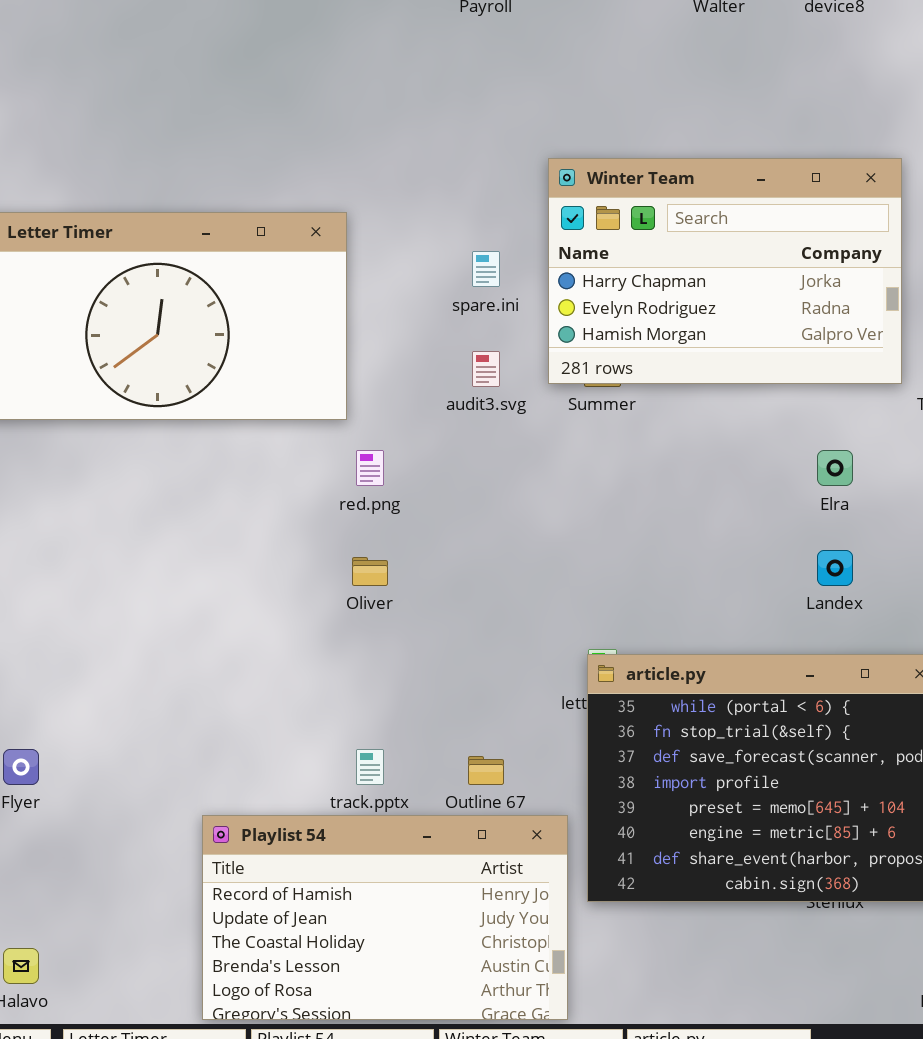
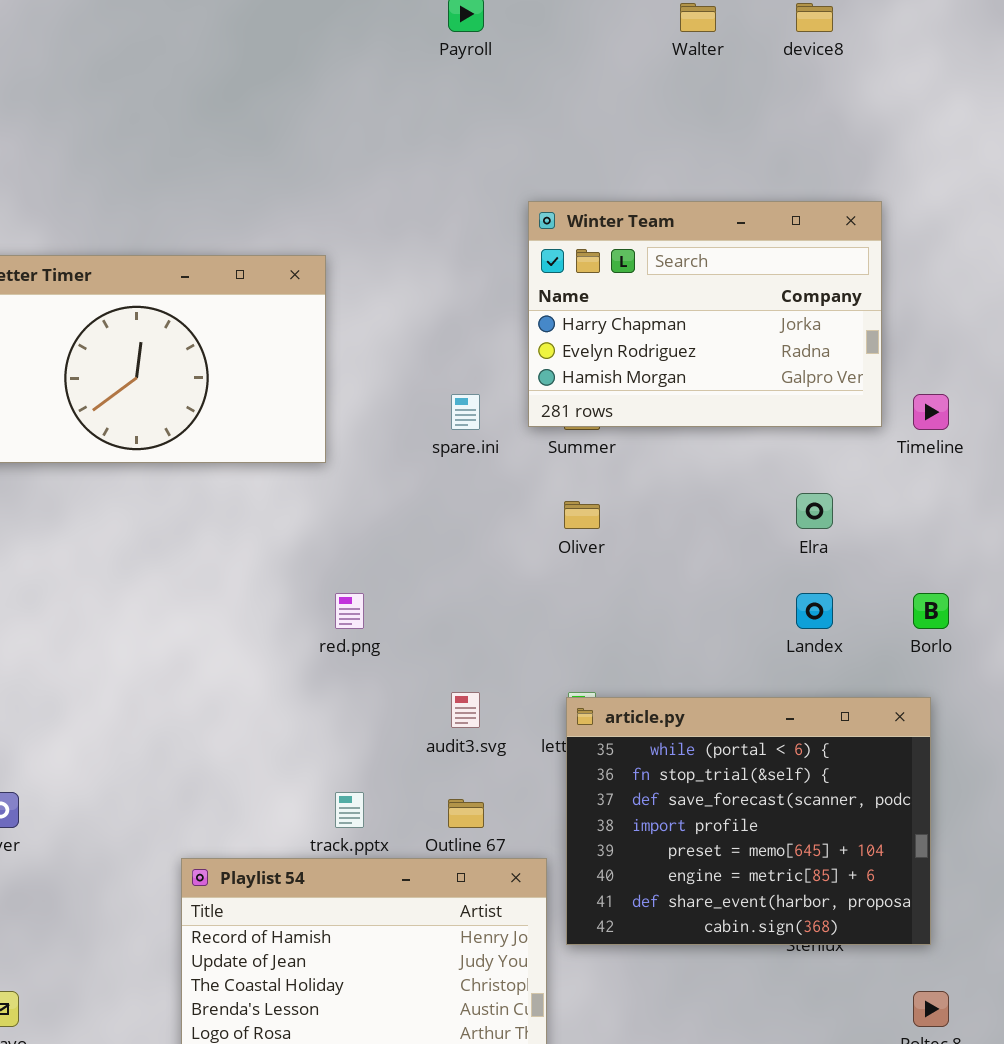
spare.ini: [472,251,500,287] -> [451,394,480,430], moved
audit3.svg: [472,351,500,387] -> [451,692,480,728], moved
red.png: [356,450,384,486] -> [335,593,364,629], moved
Oliver: [352,557,388,586] -> [564,501,600,529], moved

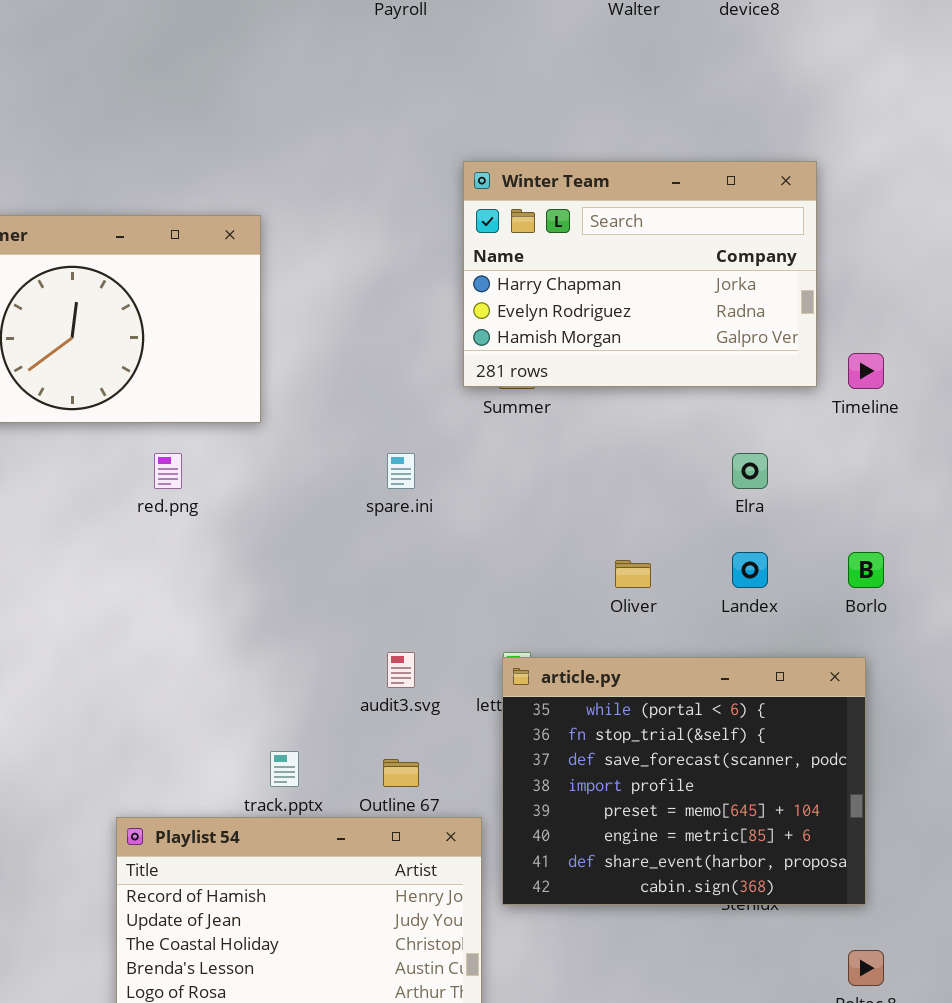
spare.ini: [451,394,480,430] -> [387,453,415,489], moved
Oliver: [564,501,600,529] -> [615,560,651,588], moved
red.png: [335,593,364,629] -> [154,453,182,489], moved

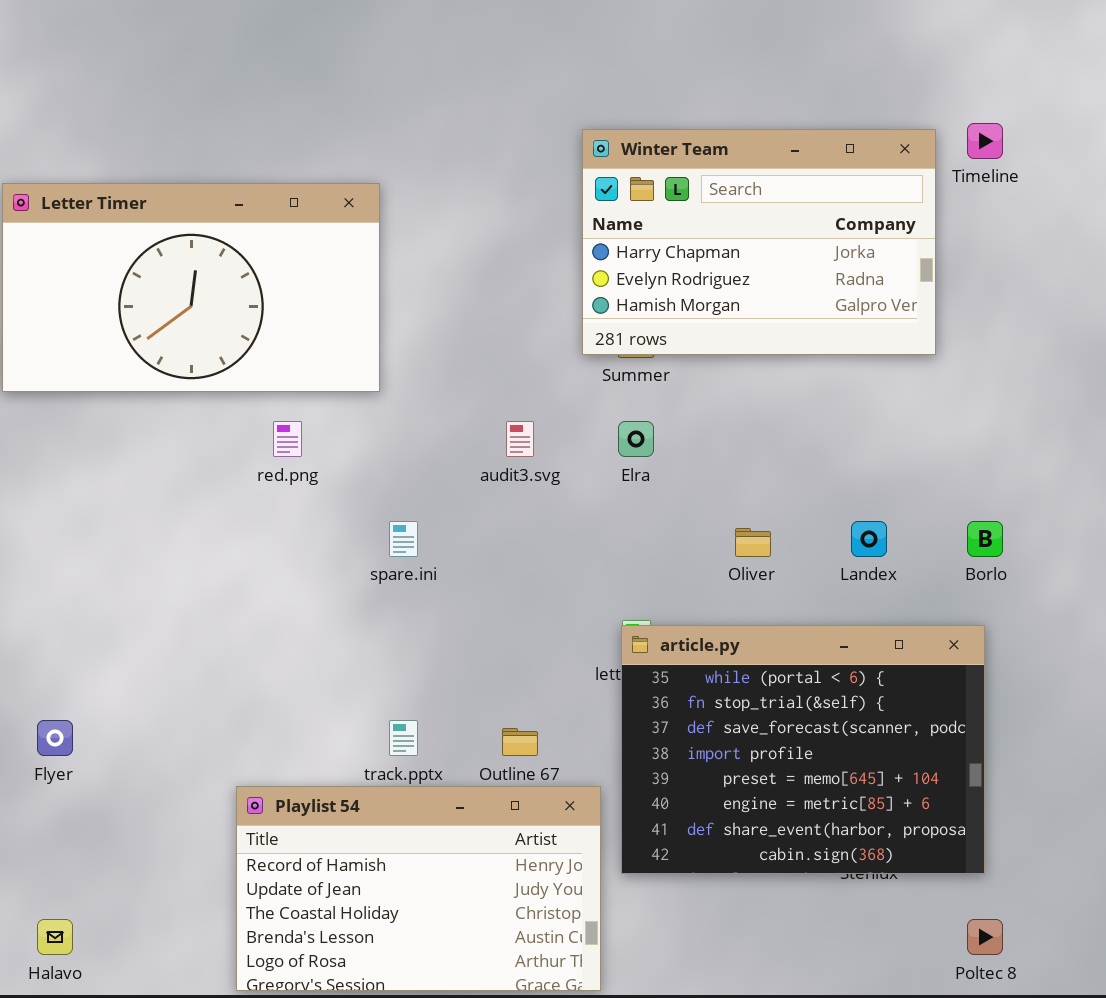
Timeline: [848,353,884,389] -> [967,123,1003,159], moved
spare.ini: [387,453,415,489] -> [389,521,418,557], moved
Elra: [732,453,768,489] -> [618,421,654,457], moved
audit3.svg: [387,652,415,688] -> [506,421,534,457], moved

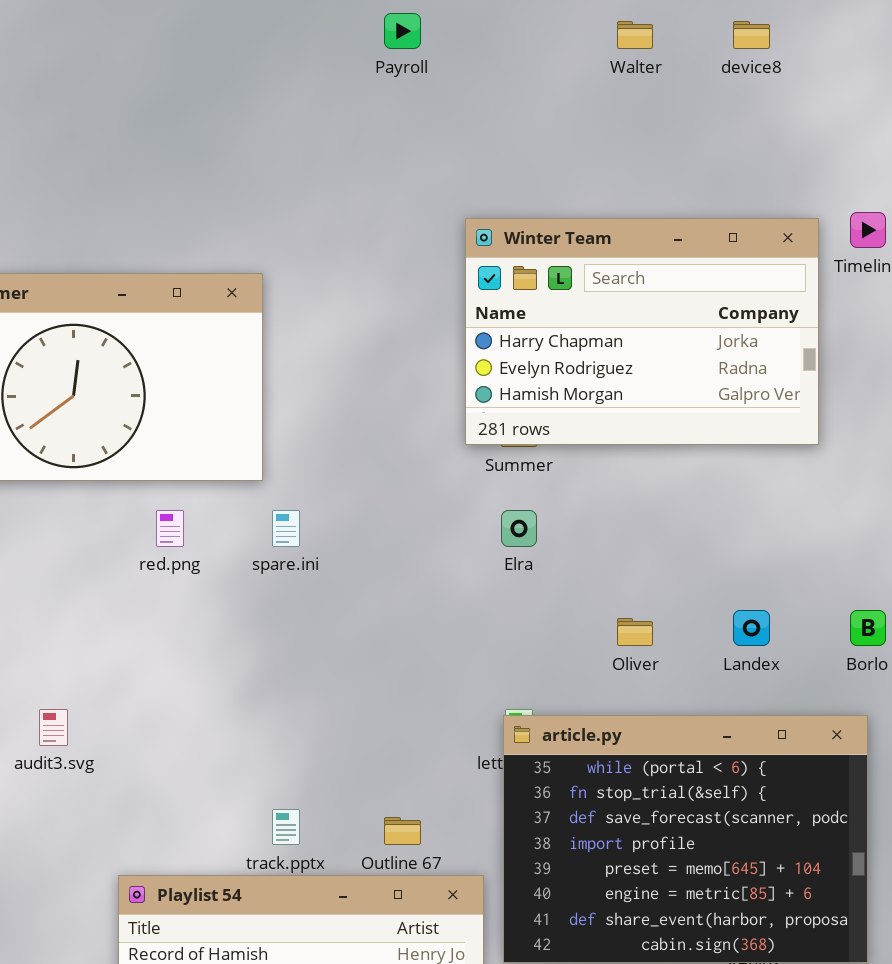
audit3.svg: [506,421,534,457] -> [39,709,68,746], moved
spare.ini: [389,521,418,557] -> [272,510,300,547], moved

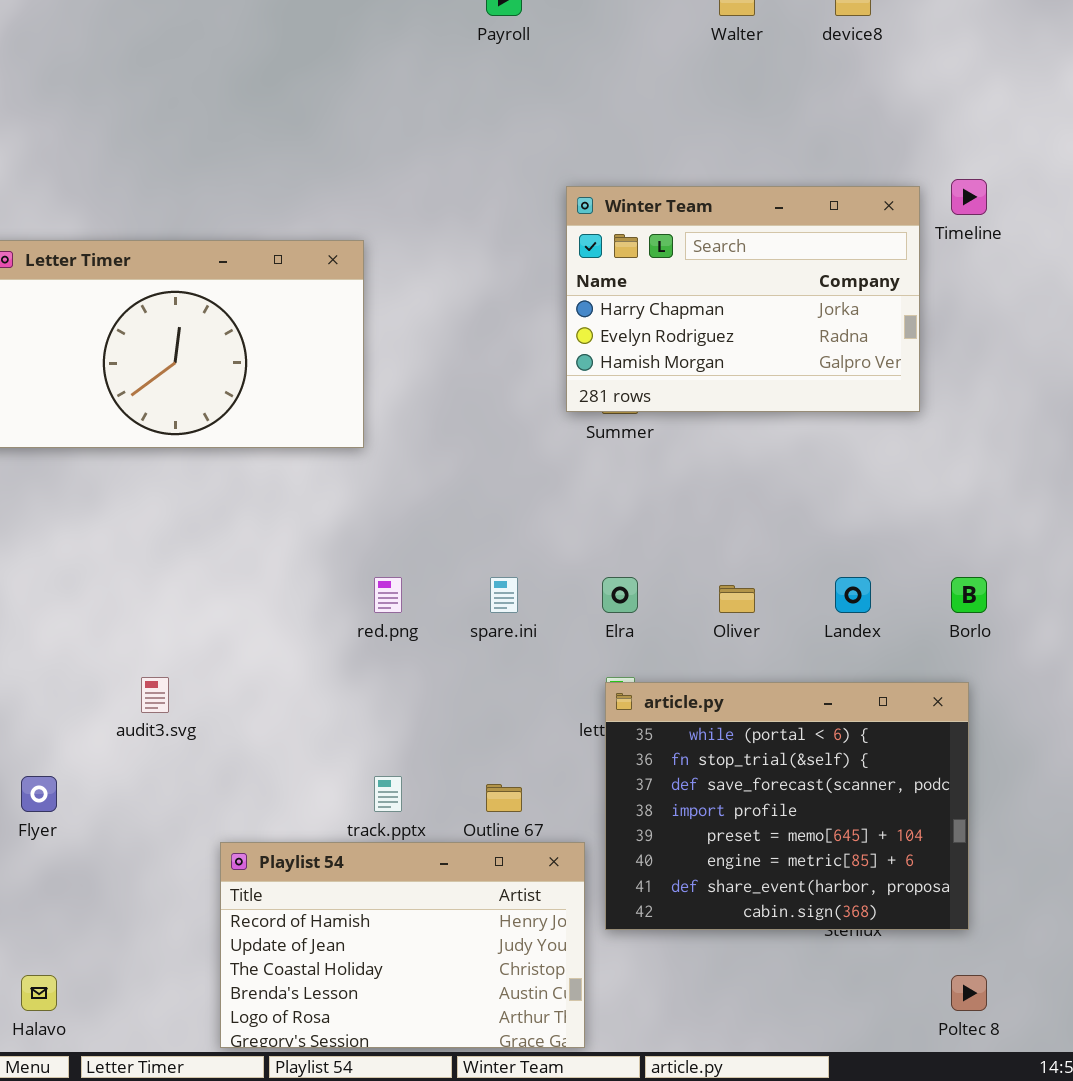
red.png: [156,510,184,547] -> [374,577,402,613], moved
spare.ini: [272,510,300,547] -> [490,577,518,613], moved
Elra: [501,510,537,547] -> [602,577,638,613], moved

